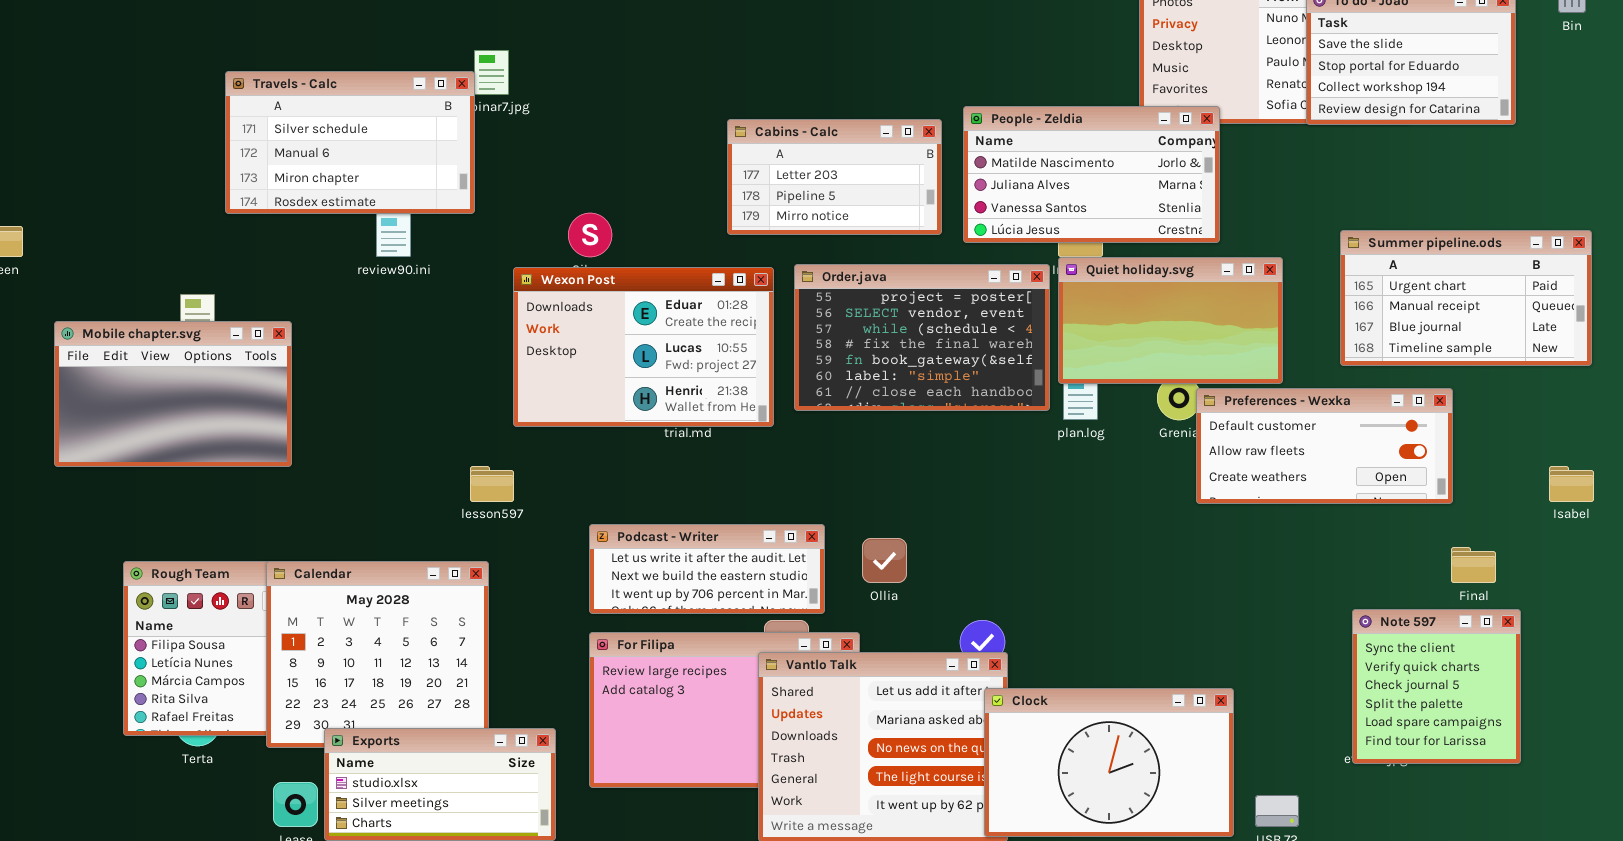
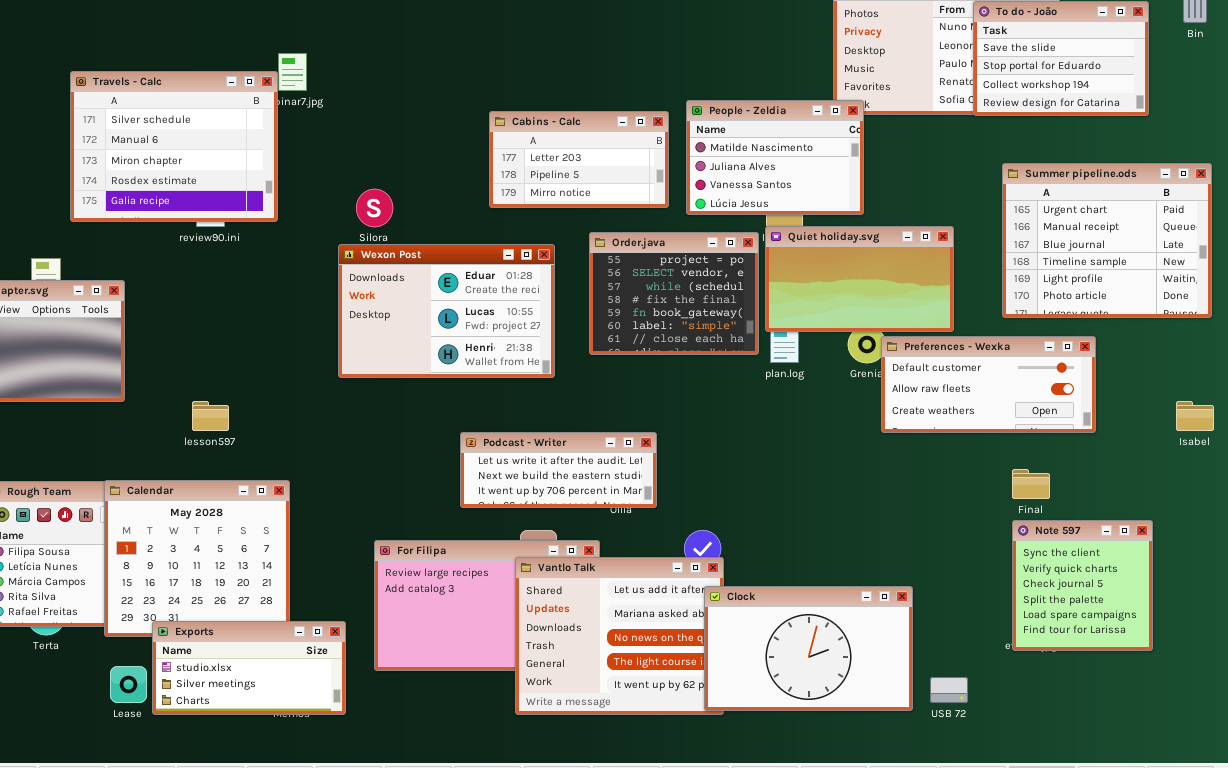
Travels - Calc: [225,71,475,214] -> [70,71,278,222], resized
People - Zeldia: [963,106,1220,243] -> [686,100,864,215], resized
Summer pipeline.ods: [1340,230,1592,366] -> [1002,163,1212,318], resized
Order.java: [794,264,1050,411] -> [589,232,759,355], resized
Wexon Post: [513,267,774,427] -> [338,244,555,378], moved
lesson597: [470,466,514,502] -> [192,401,229,431], moved
Podcast - Writer: [589,524,825,614] -> [460,432,657,508], moved
Final: [1451,547,1496,583] -> [1012,469,1050,499], moved

